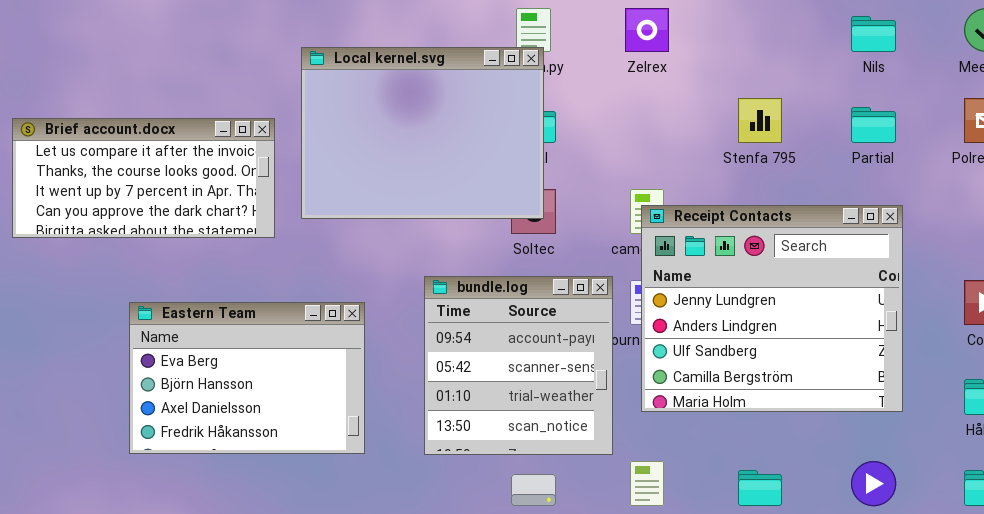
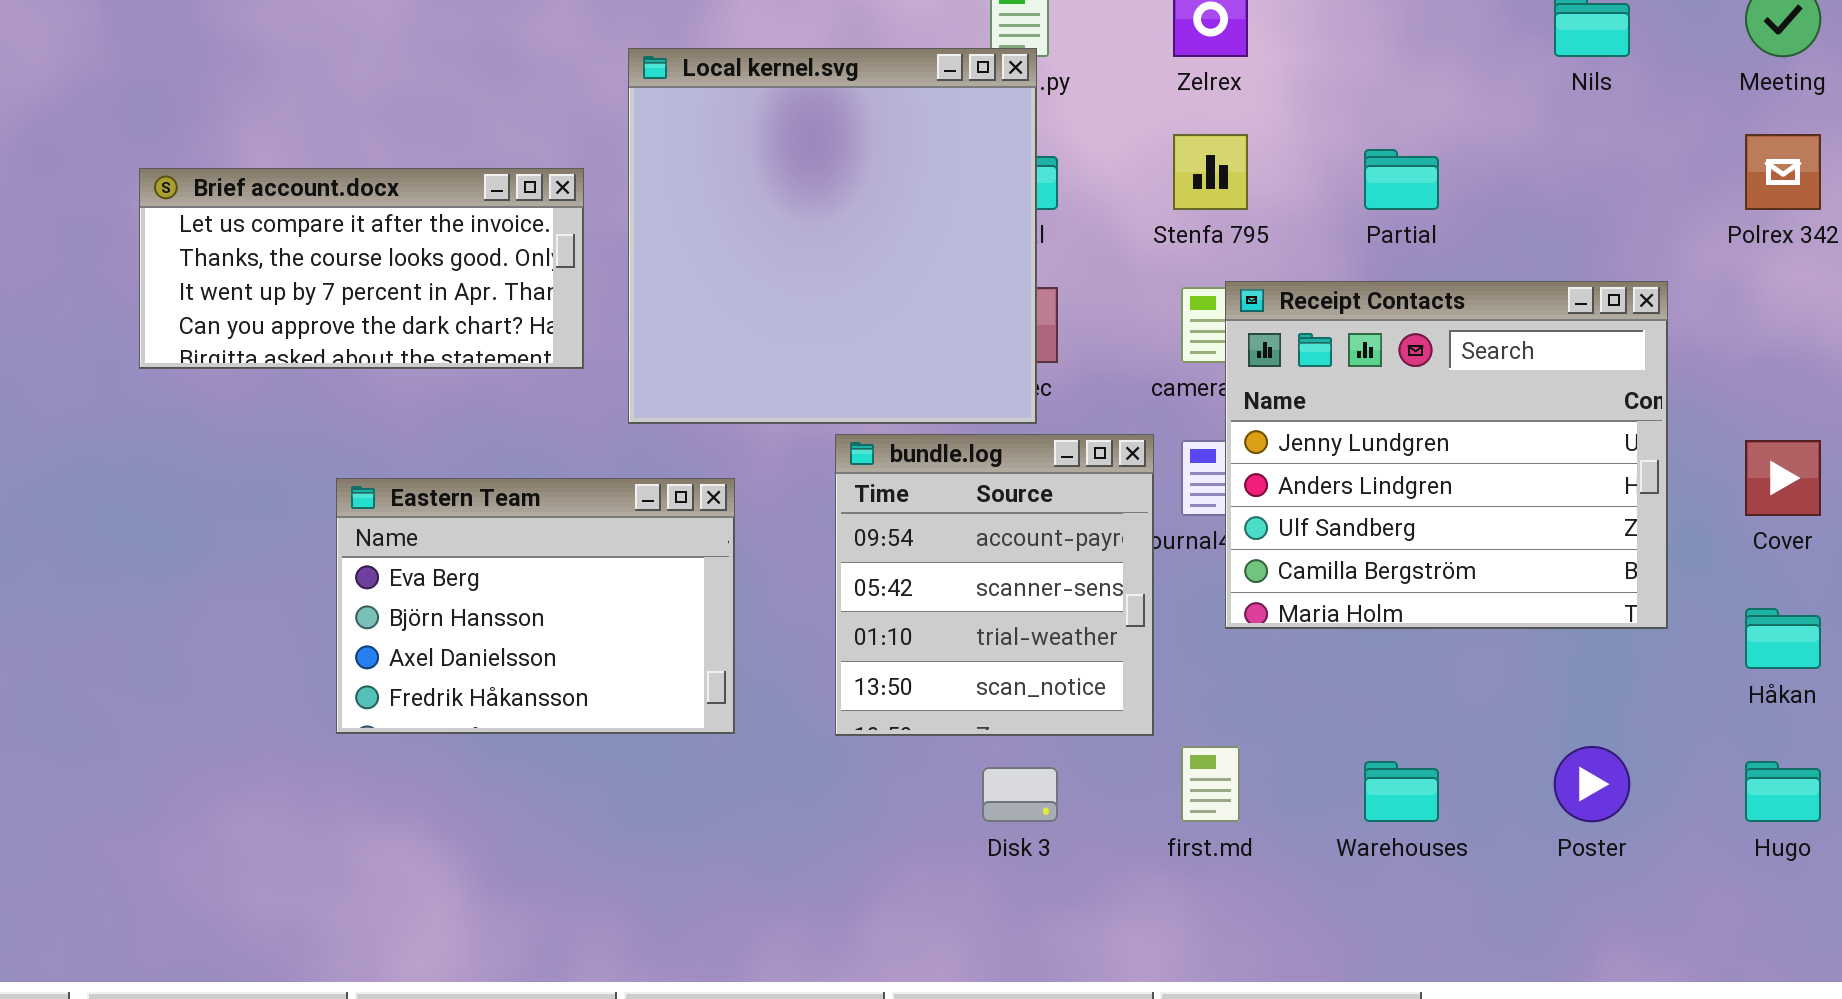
Local kernel.svg: [301,47,544,219] -> [628,48,1037,424], resized
Stenfa 795: [738,98,782,143] -> [1173,134,1248,210], moved
Partial: [851,107,896,143] -> [1364,149,1439,210], moved
Receipt Contacts: [641,205,903,412] -> [1225,281,1668,629], moved

